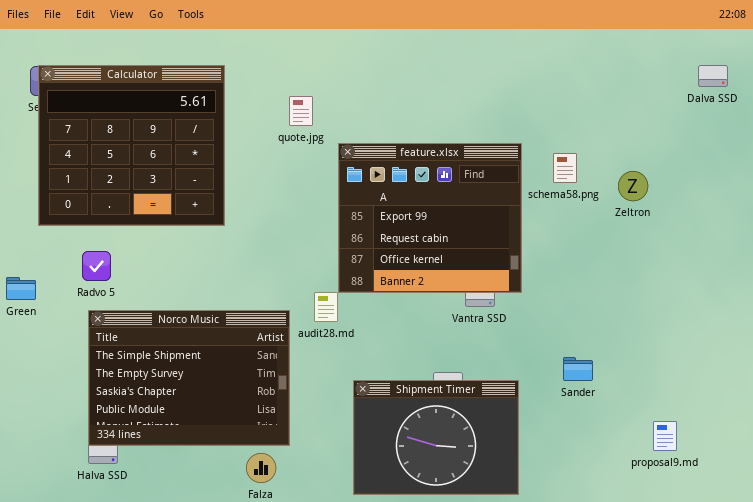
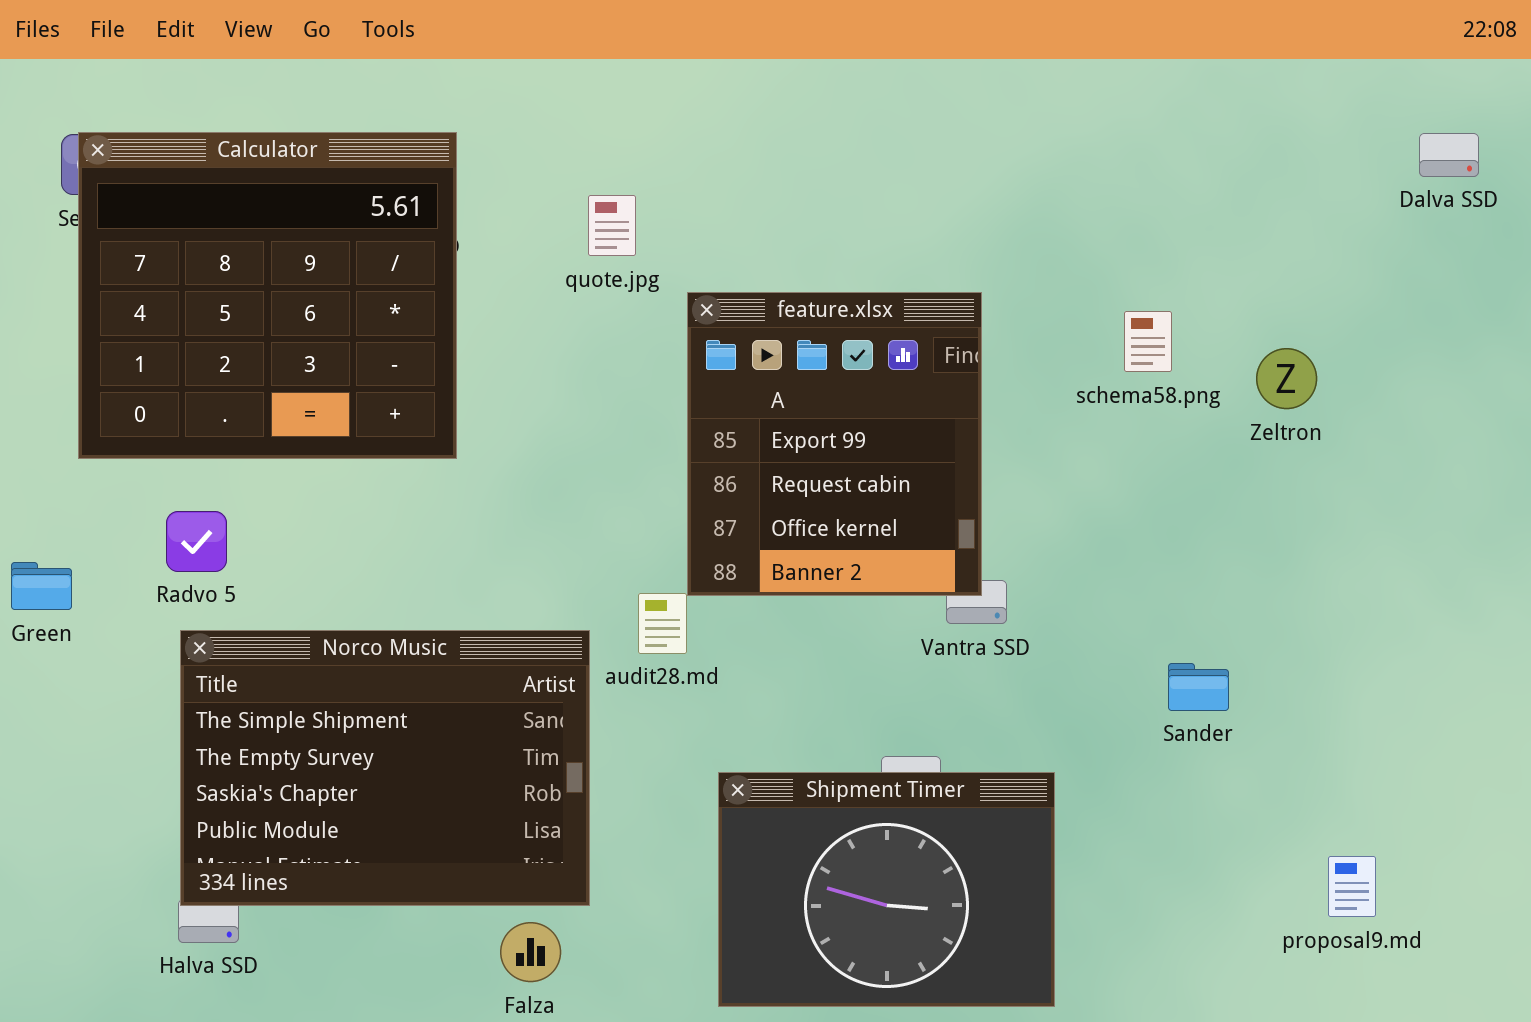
feature.xlsx: [338,143,522,293] -> [687,292,982,596], resized
Sander: [563,357,593,381] -> [1168,663,1229,711], moved

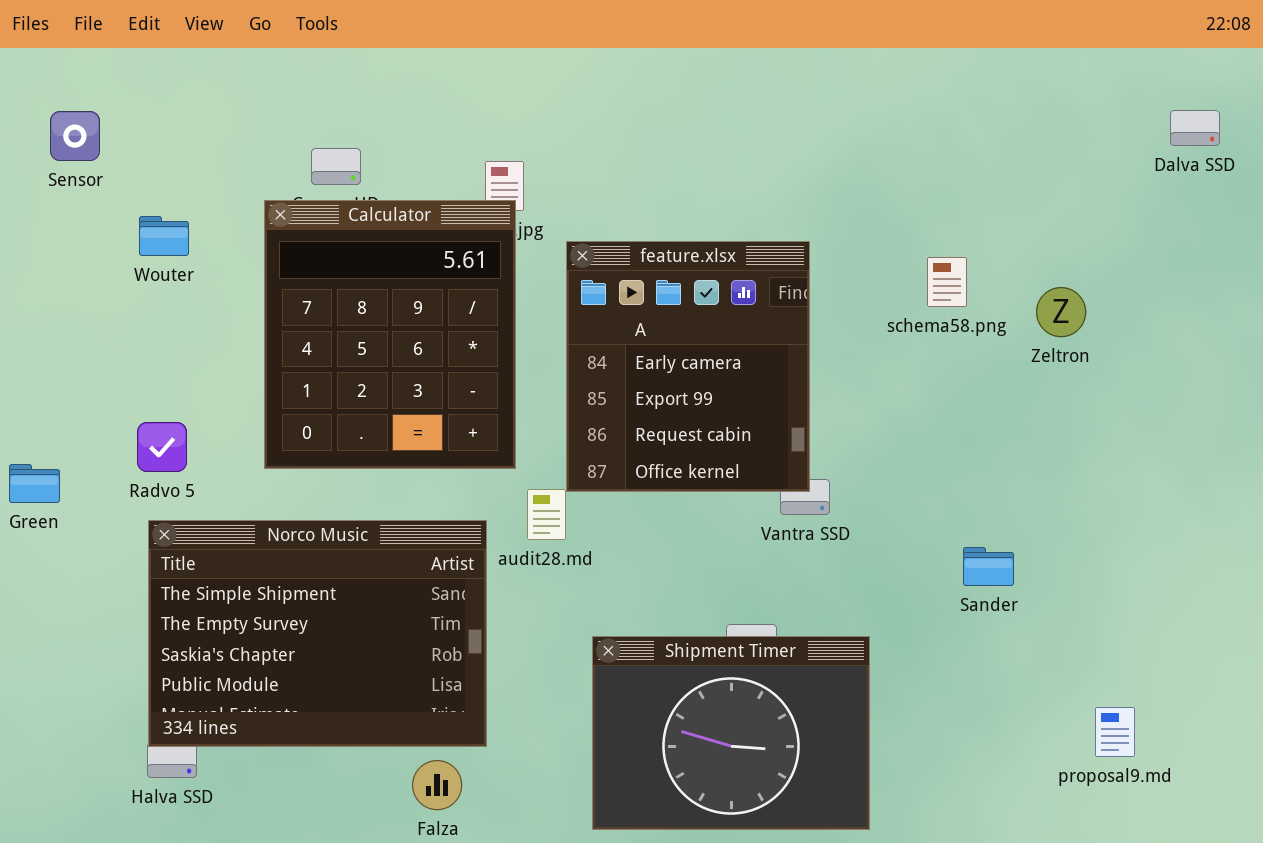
Calculator: [78,132,457,459] -> [264,200,516,469], moved, resized
feature.xlsx: [687,292,982,596] -> [566,241,810,492], scrolled up 1 row

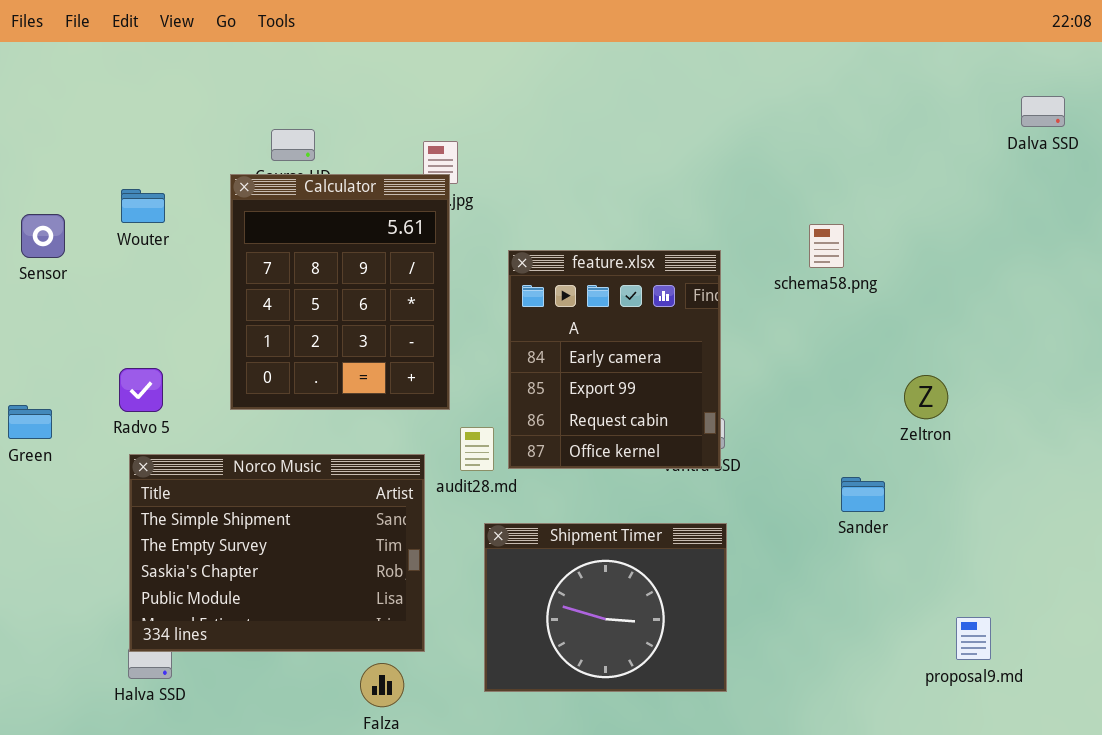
Sensor: [50,111,100,161] -> [21,214,65,258], moved
feature.xlsx: [566,241,810,492] -> [508,250,721,469], moved
Zeltron: [1036,287,1086,337] -> [904,375,948,419], moved
Shipment Timer: [592,636,870,830] -> [484,523,727,692], moved

